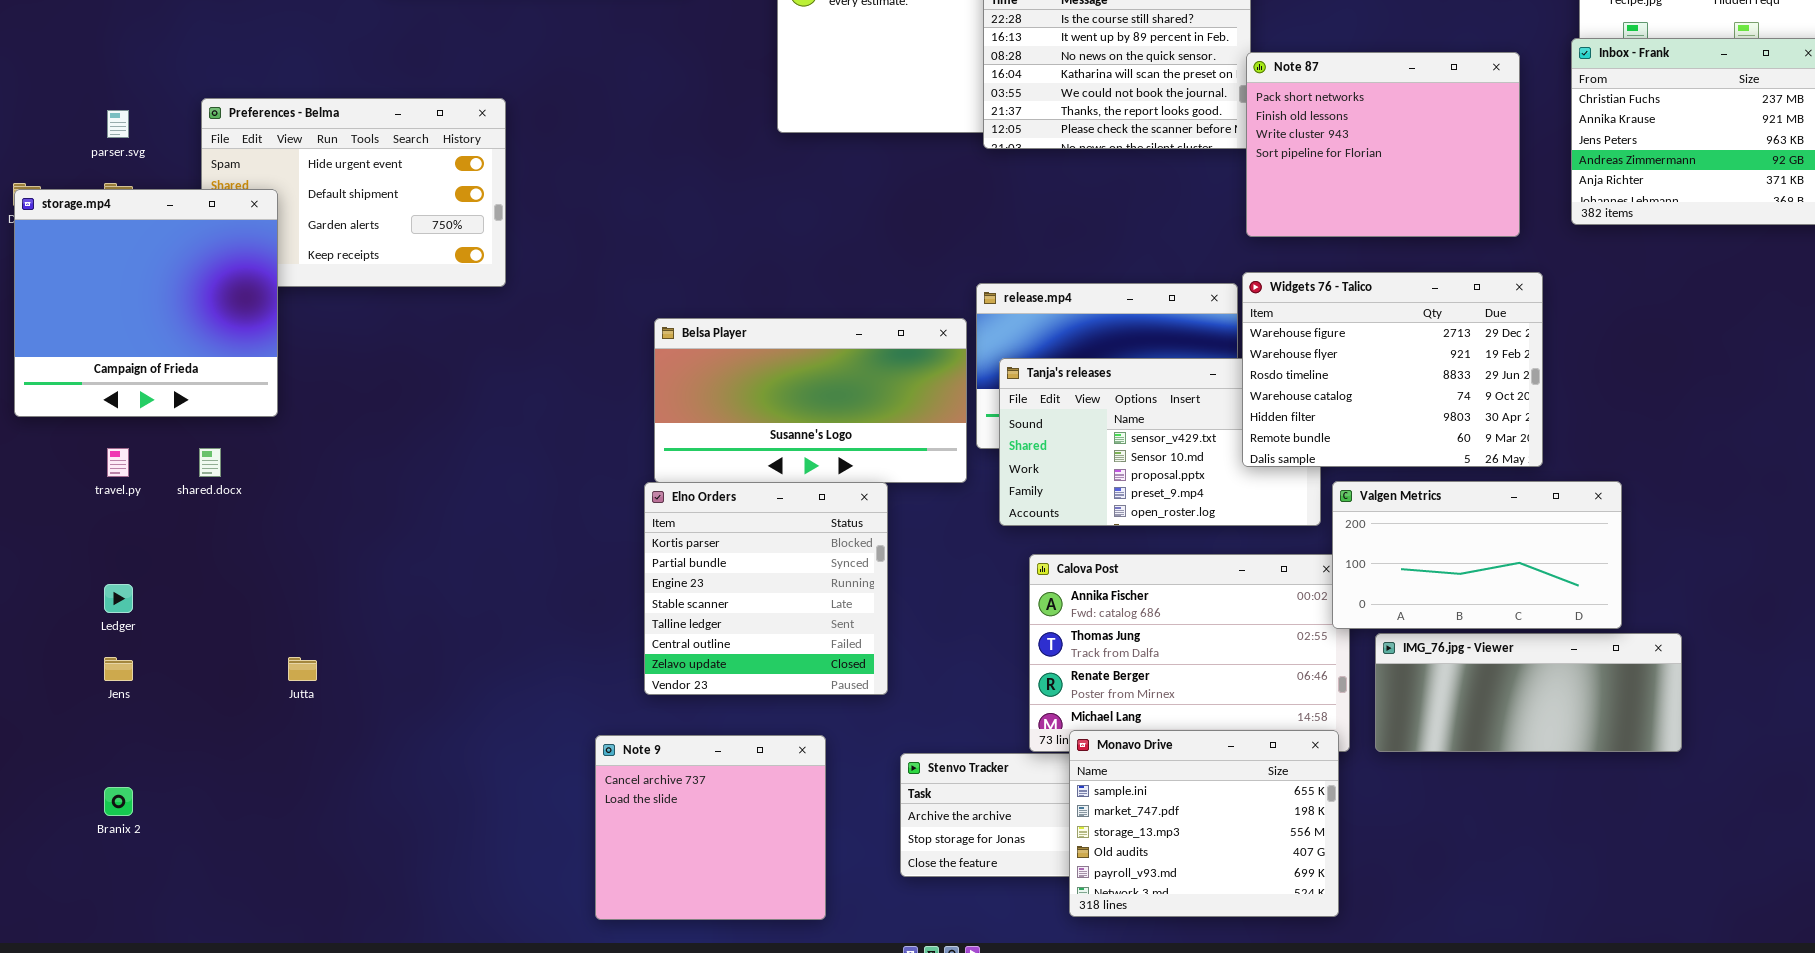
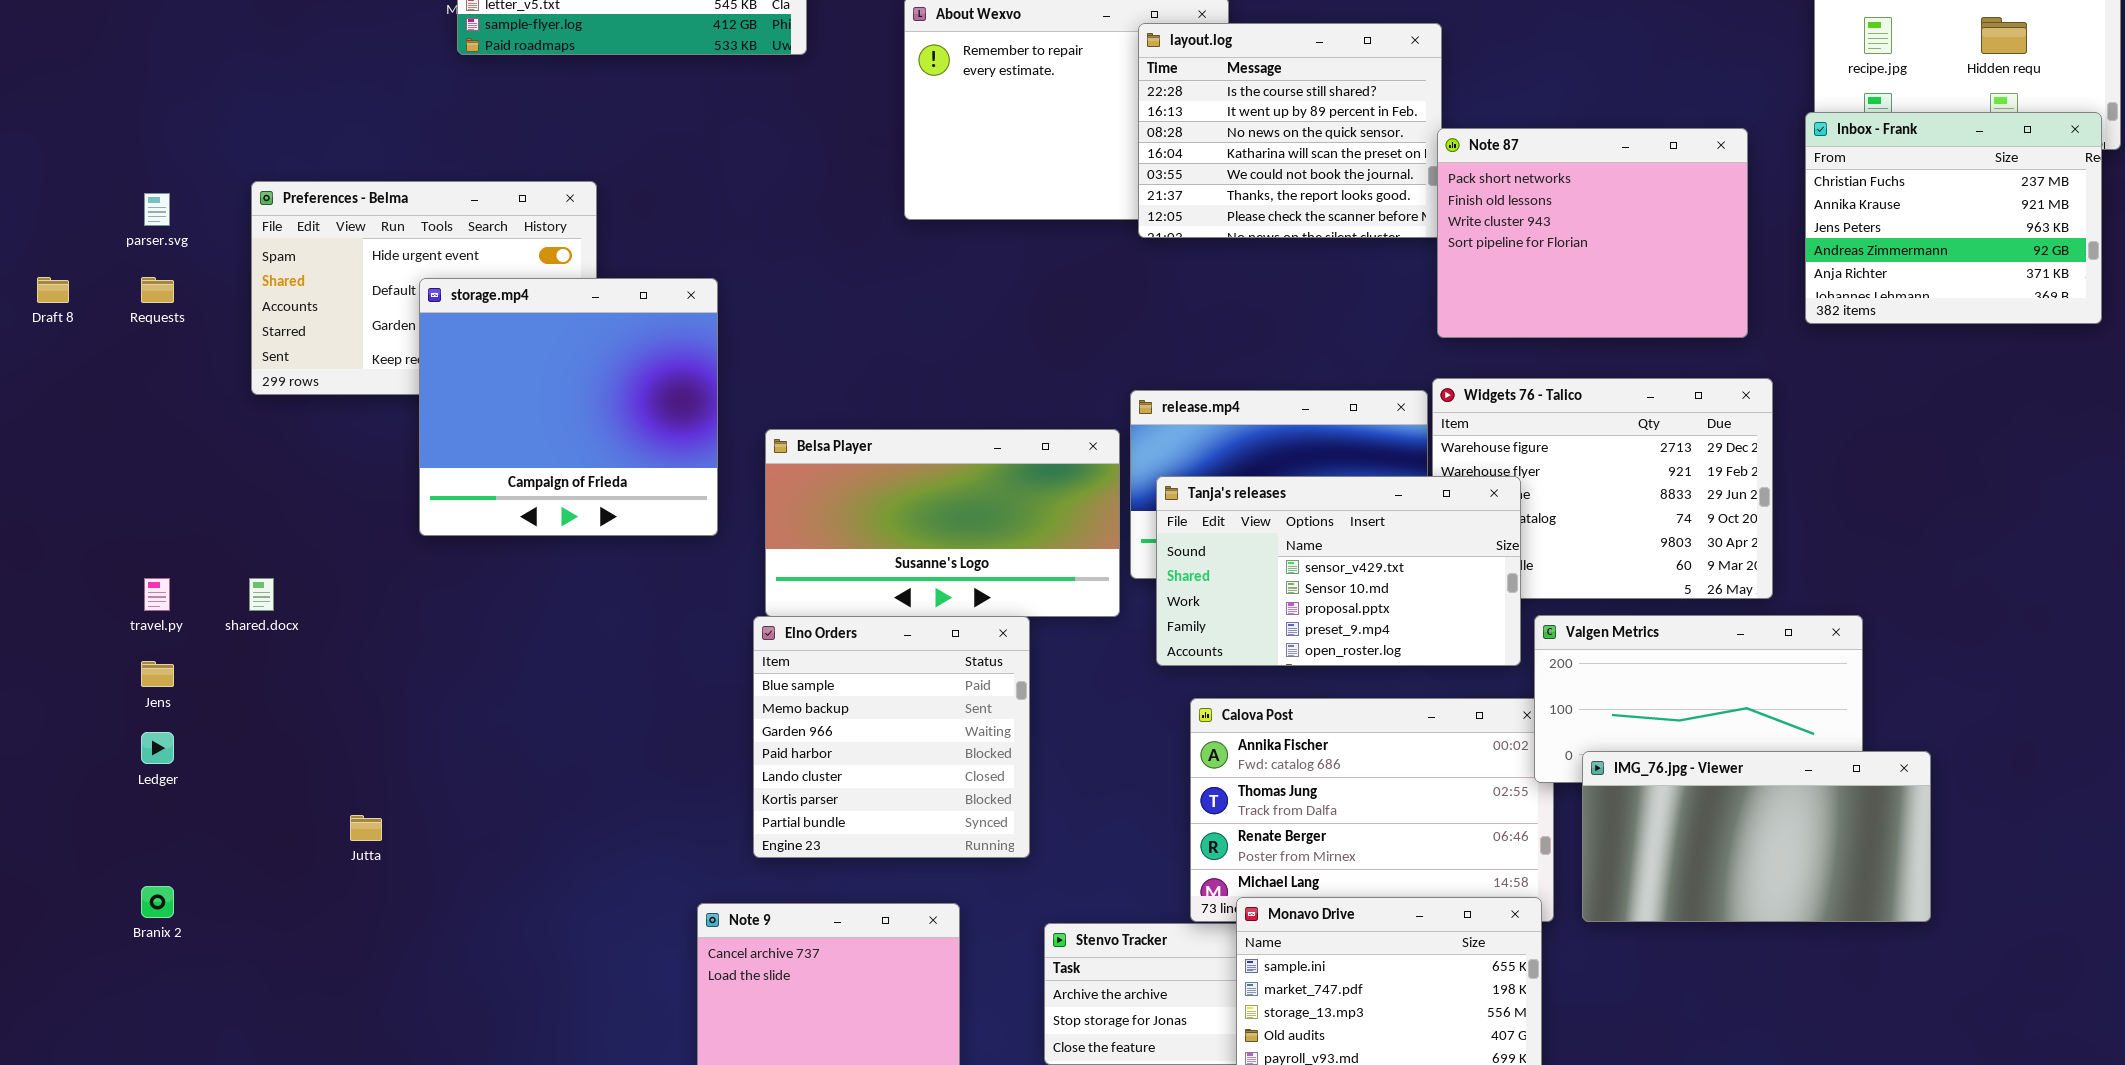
storage.mp4: [14,189,278,417] -> [419,278,718,536], moved
Tanja's releases: [999,358,1321,526] -> [1156,476,1521,666], raised
Elno Orders: [644,482,888,695] -> [753,616,1030,858], scrolled up 5 rows
IMG_76.jpg - Viewer: [1375,633,1682,752] -> [1582,751,1931,922], resized
Jens: [104,657,133,681] -> [141,661,174,687], moved
Branix 2: [104,787,133,816] -> [141,886,174,918], moved

